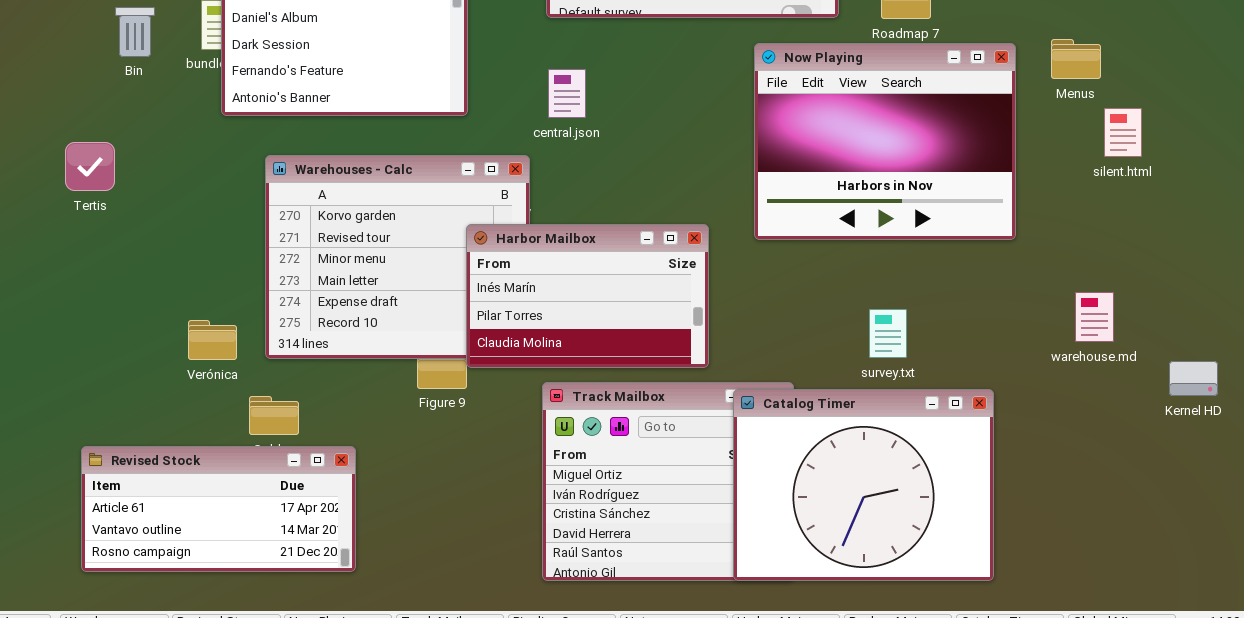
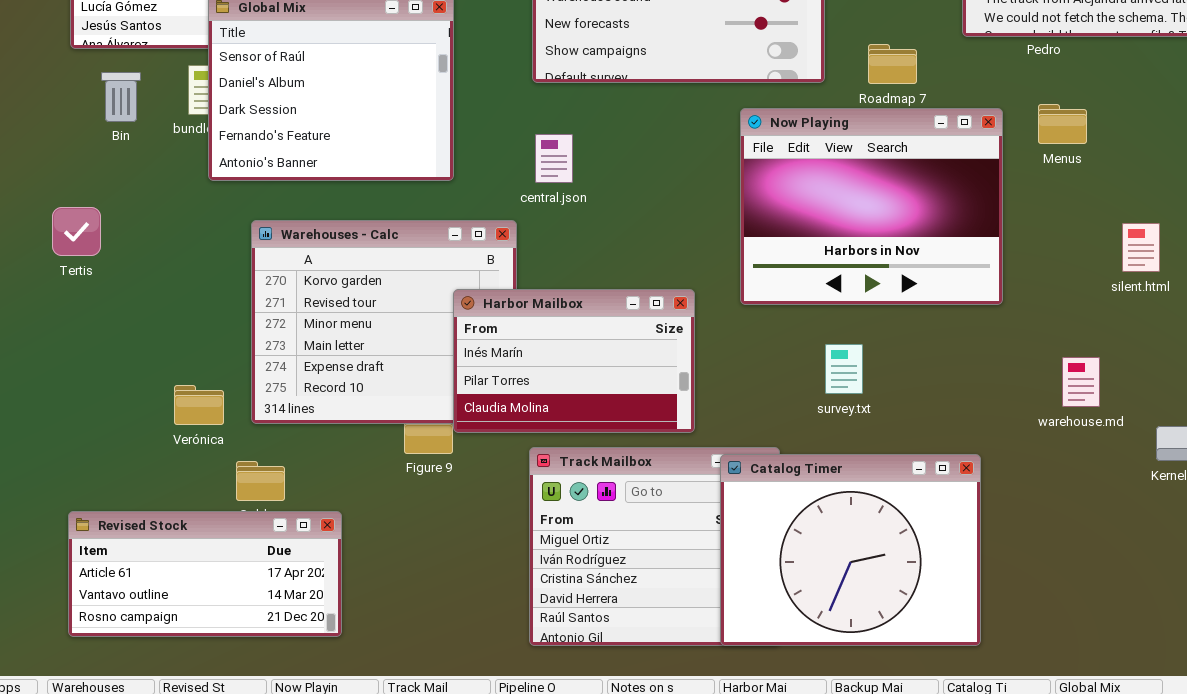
silent.html: [1104,108,1142,157] -> [1122,223,1160,272], moved
survey.txt: [869,309,907,358] -> [825,344,863,394], moved

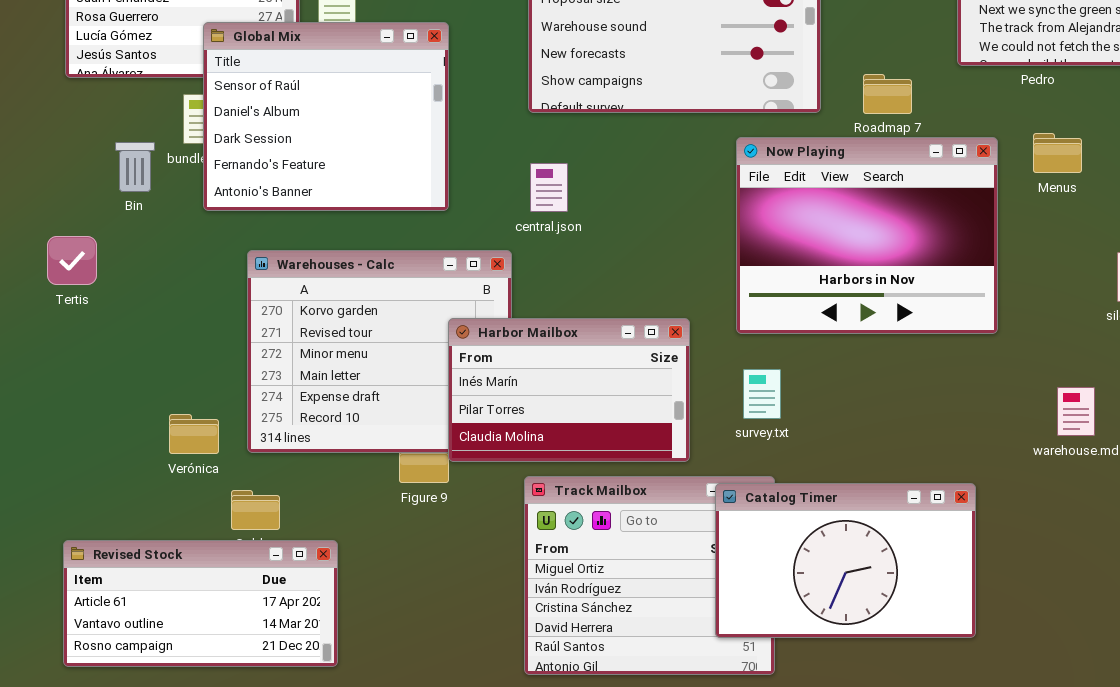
Bin: [101,72,141,122] -> [115,142,155,192], moved
survey.txt: [825,344,863,394] -> [743,369,781,419], moved
Catalog Timer: [720,454,981,646] -> [715,483,976,638], resized

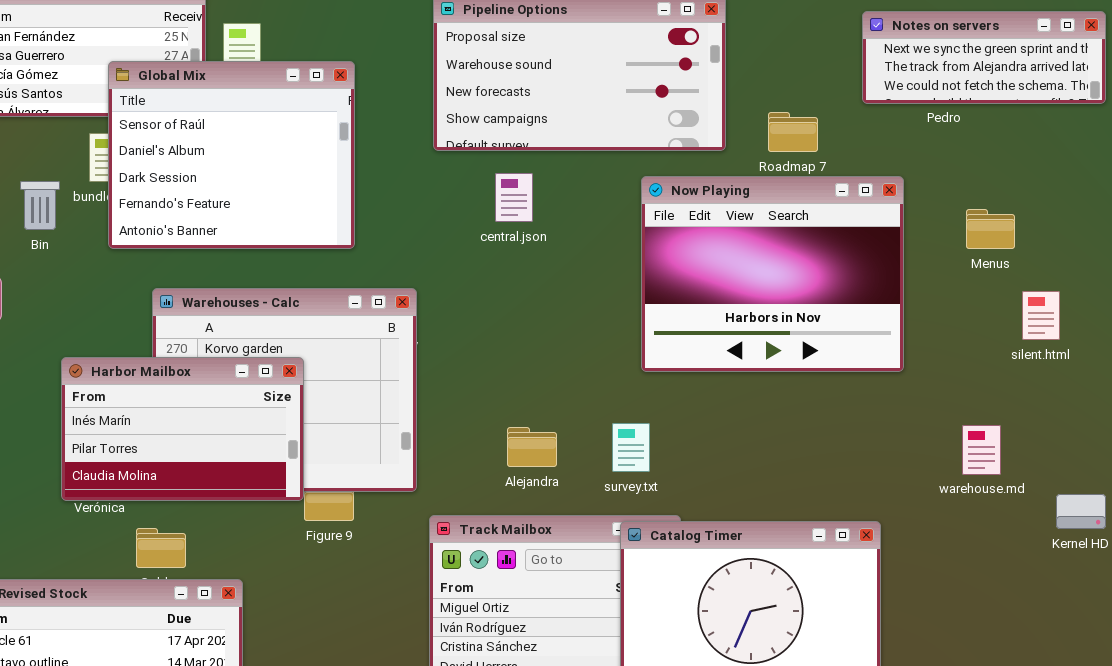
Menus: [1033,133,1082,173] -> [966,209,1015,249], moved
central.json: [530,163,568,212] -> [495,173,533,222], moved
Harbor Mailbox: [448,318,690,462] -> [61,357,304,501], moved
survey.txt: [743,369,781,419] -> [612,423,650,472], moved

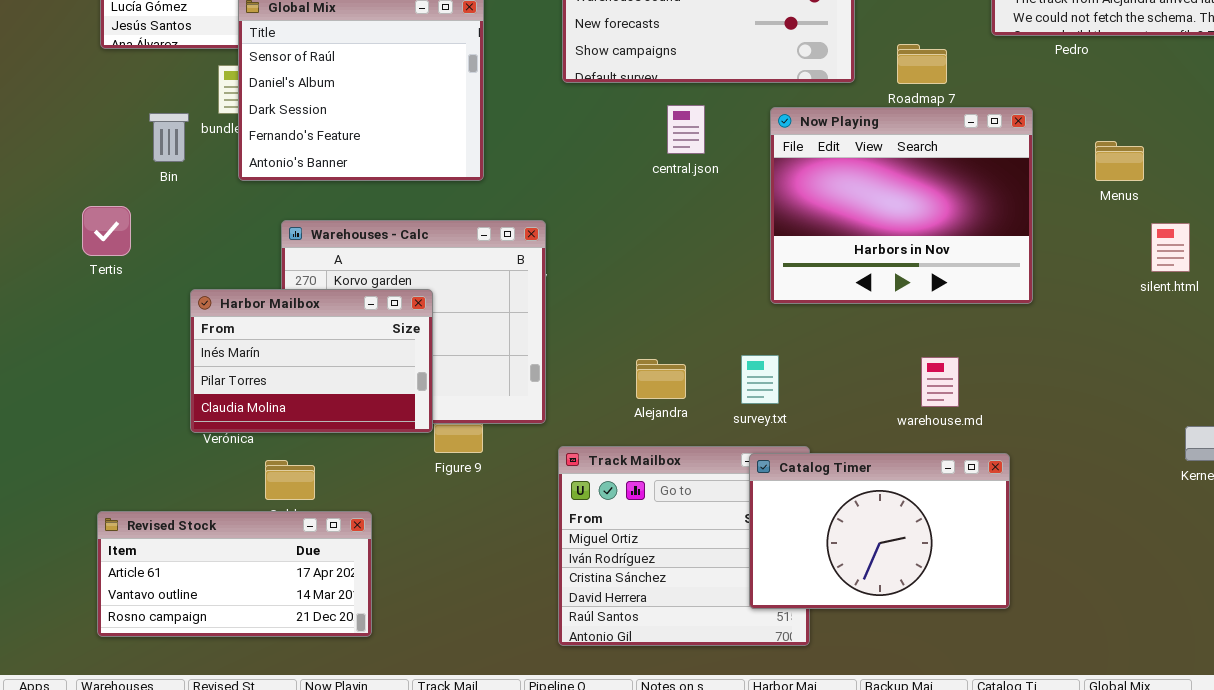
central.json: [495,173,533,222] -> [667,105,705,154], moved
warehouse.md: [962,425,1001,475] -> [921,357,959,407], moved

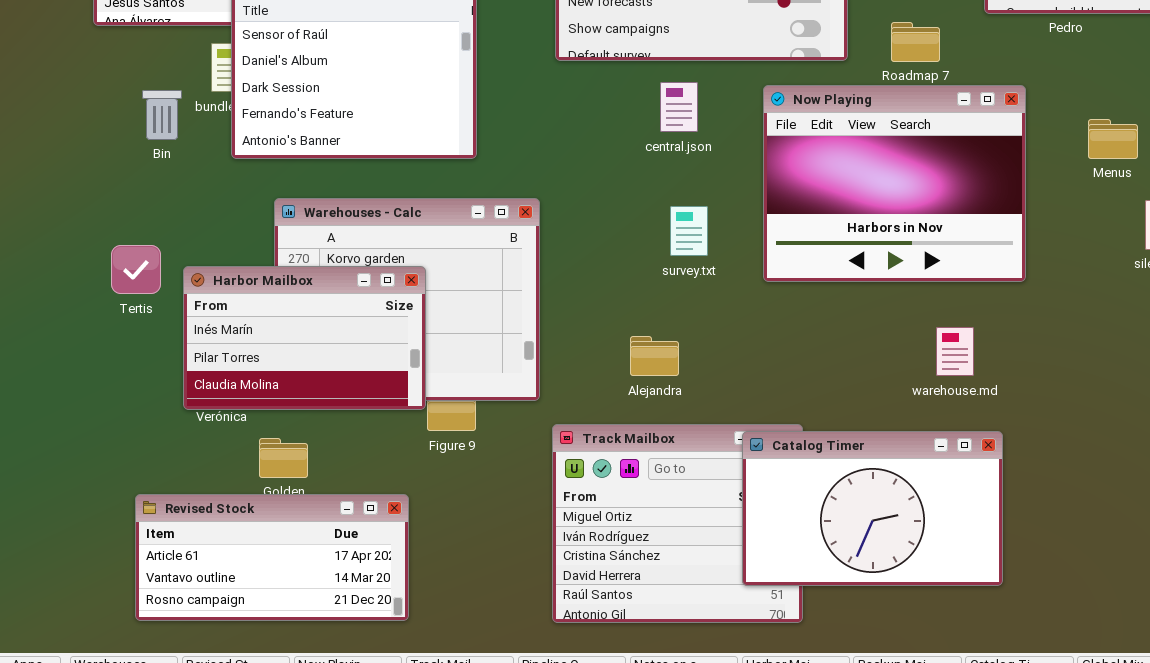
Tertis: [82,206,131,256] -> [111,245,161,294], moved
survey.txt: [741,355,779,404] -> [670,206,708,256], moved
warehouse.md: [921,357,959,407] -> [936,327,974,376], moved
Revised Stock: [97,511,372,637] -> [135,494,409,621], moved

